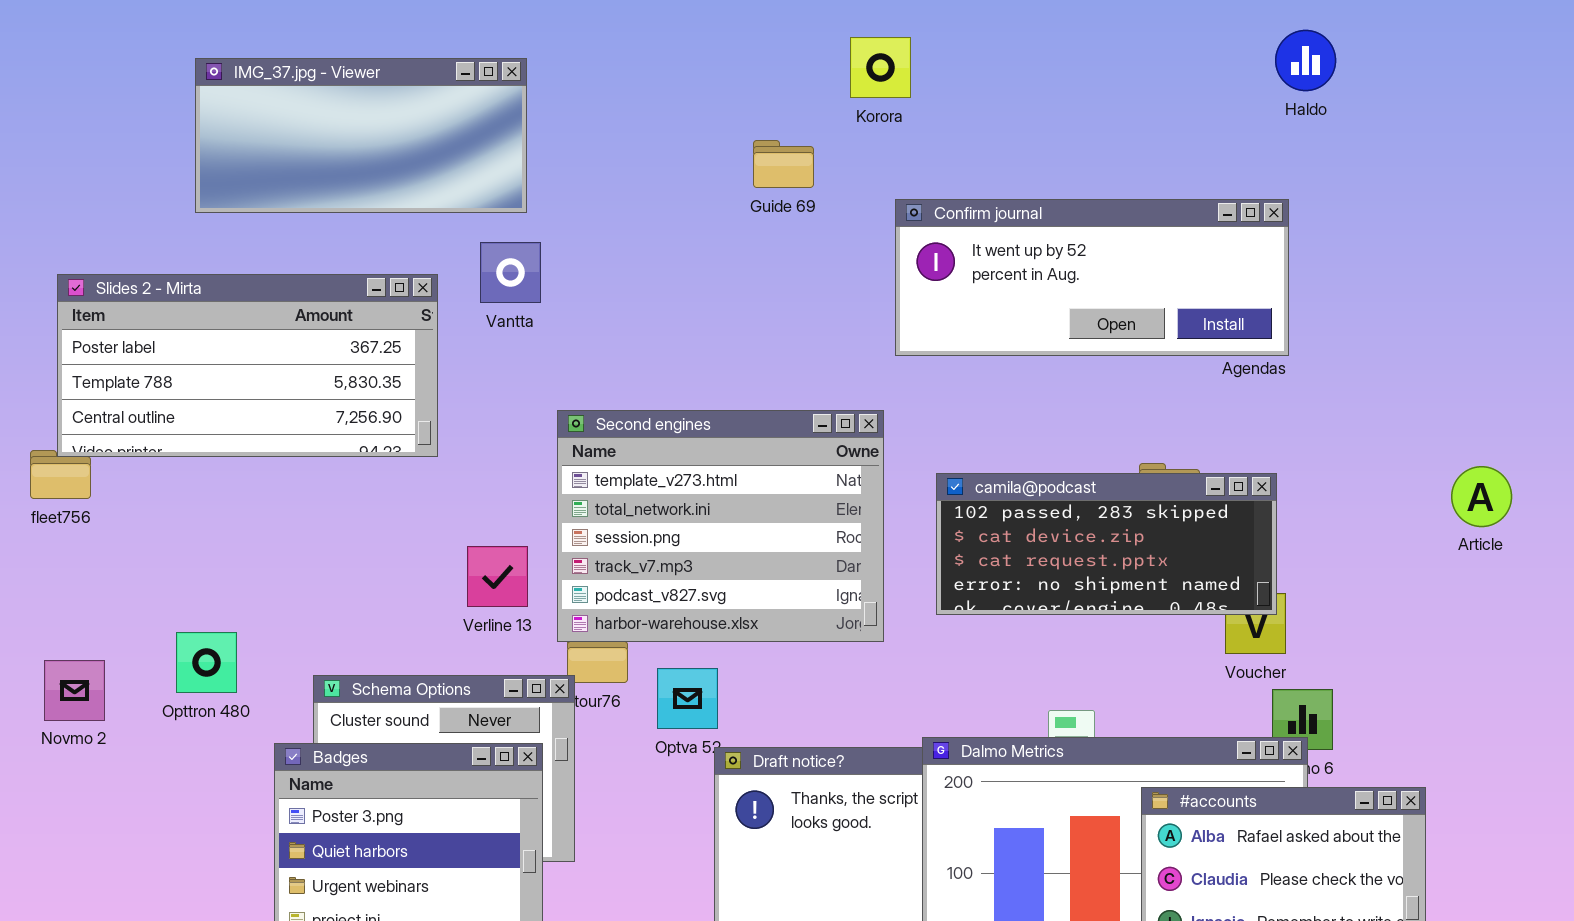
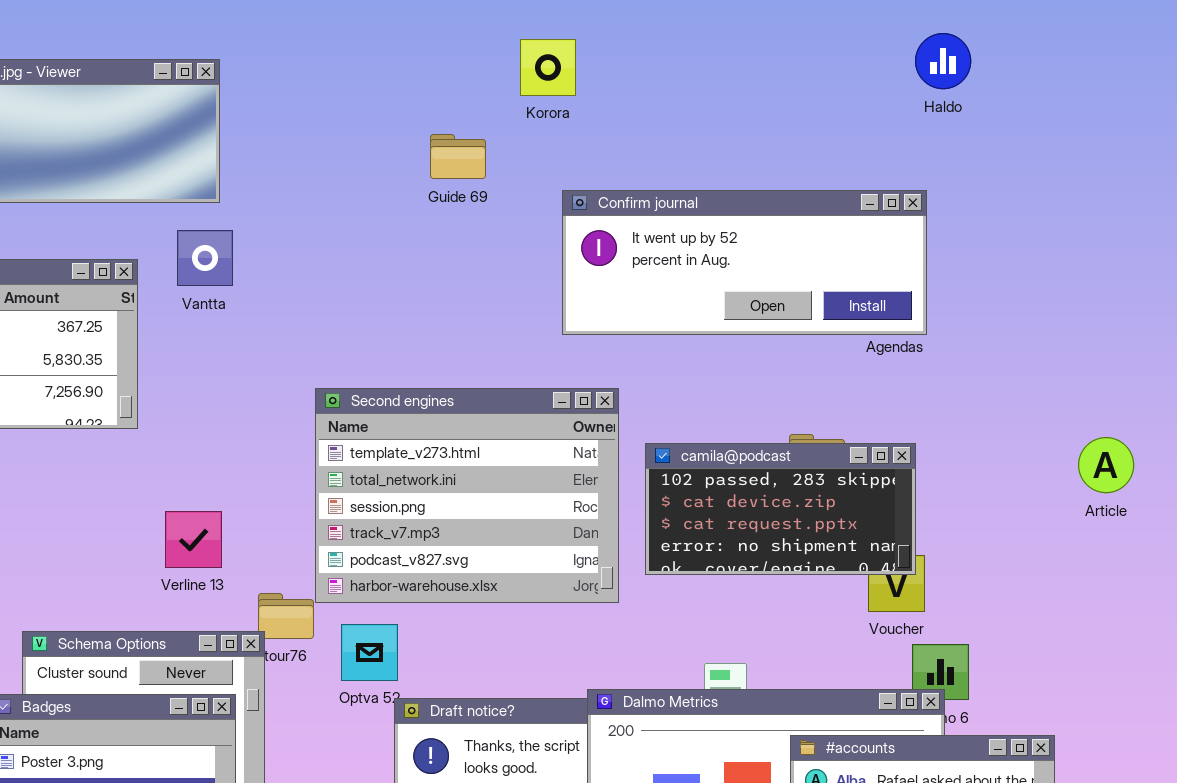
Second engines: [557,410,884,642] -> [315,388,619,603], moved
camila@podcast: [936,473,1277,615] -> [645,443,916,575], resized

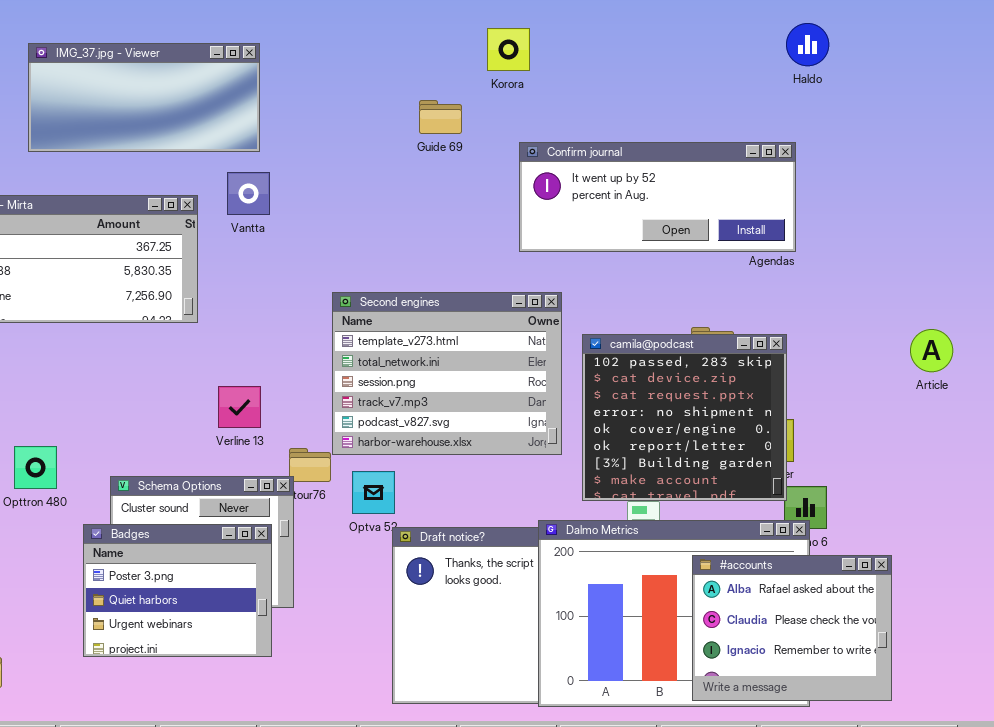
camila@podcast: [645,443,916,575] -> [582,334,787,501], resized

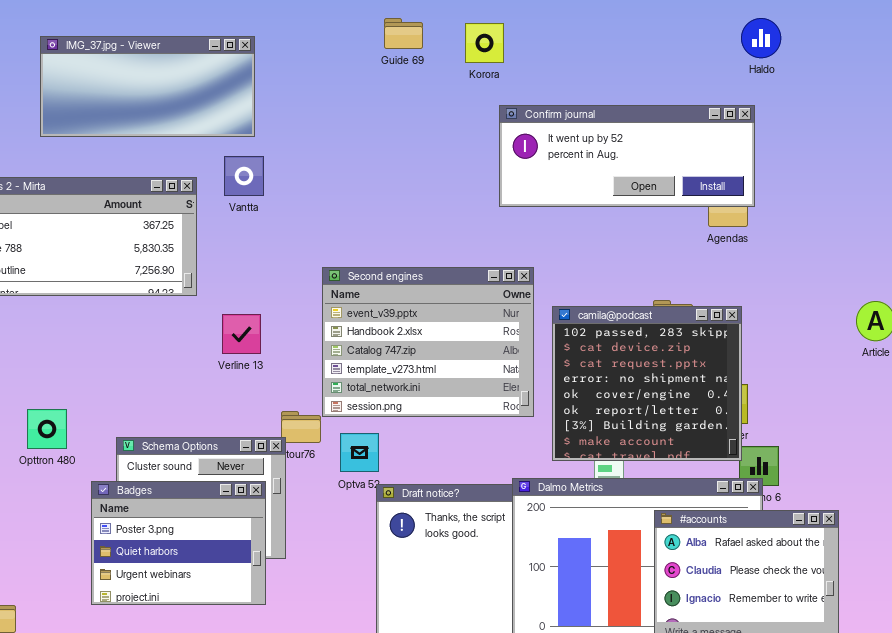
Guide 69: [419,100,462,134] -> [384,18,423,49], moved
Confirm journal: [519,142,796,252] -> [499,105,755,207], moved
Second engines: [332,292,562,455] -> [322,267,534,417], scrolled up 3 rows
Verline 13: [218,386,261,428] -> [222,314,261,354], moved

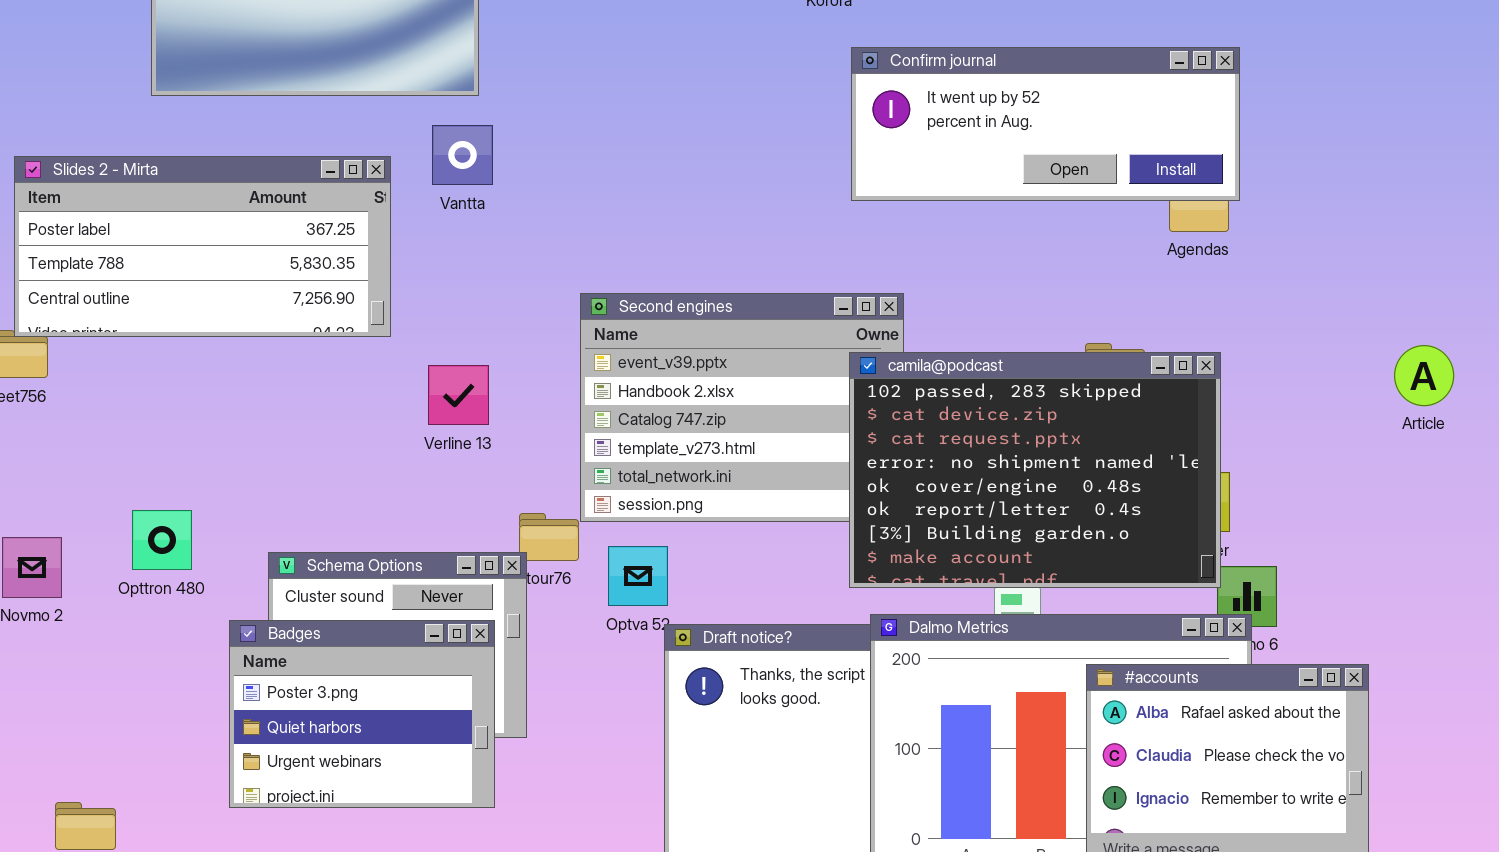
camila@podcast: [552,306,742,461] -> [849,352,1221,588], resized

